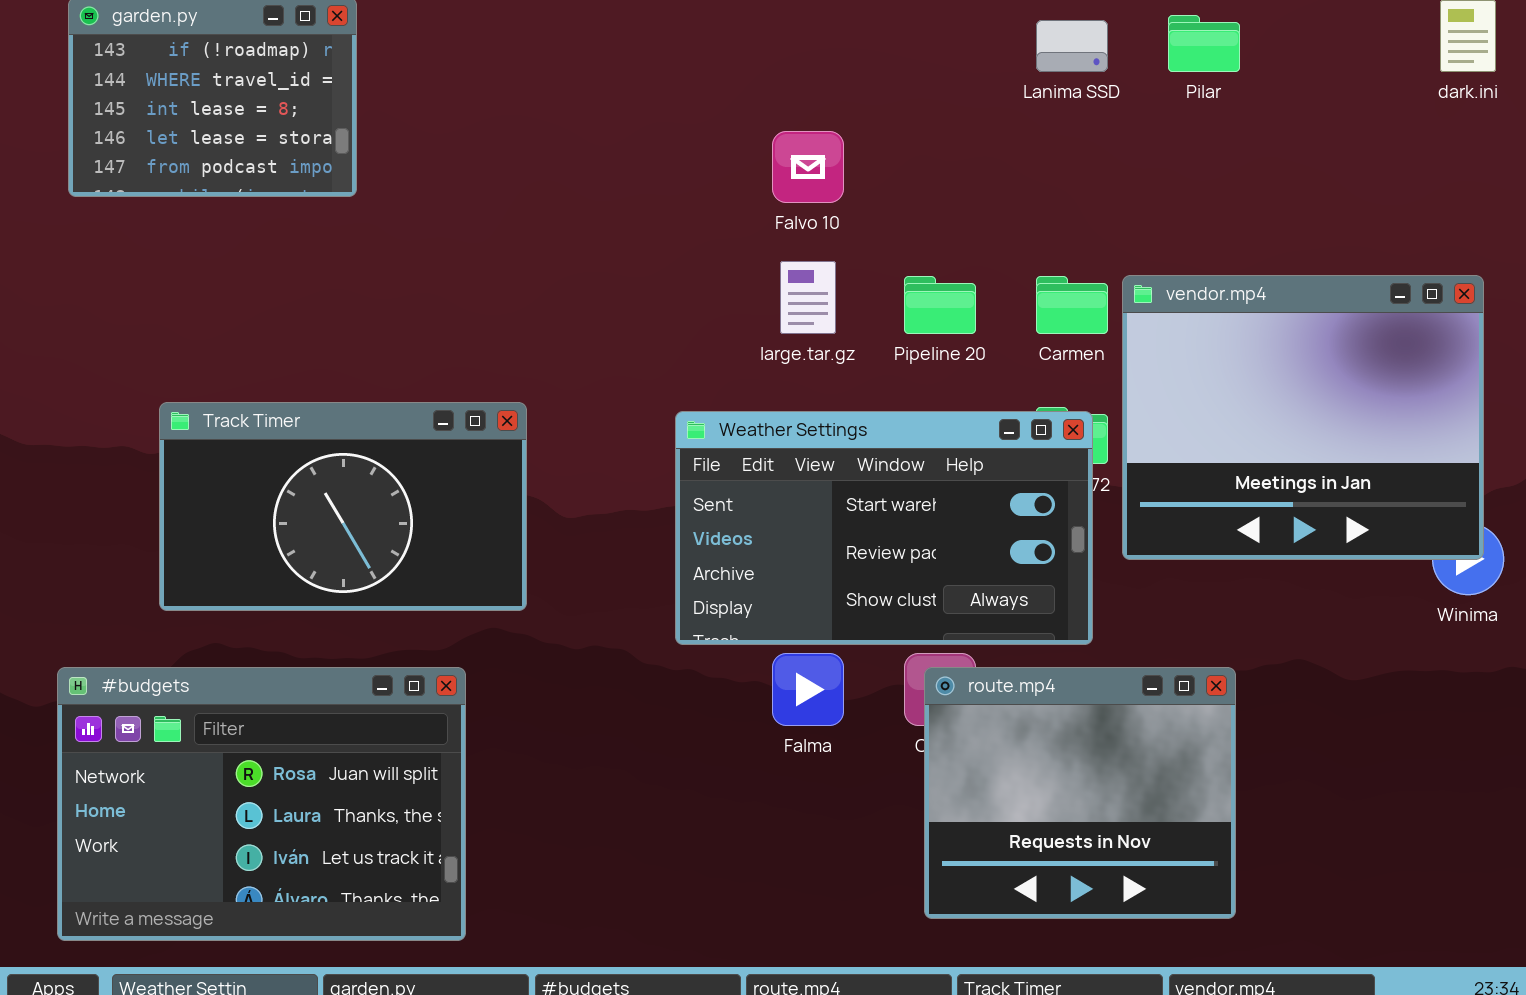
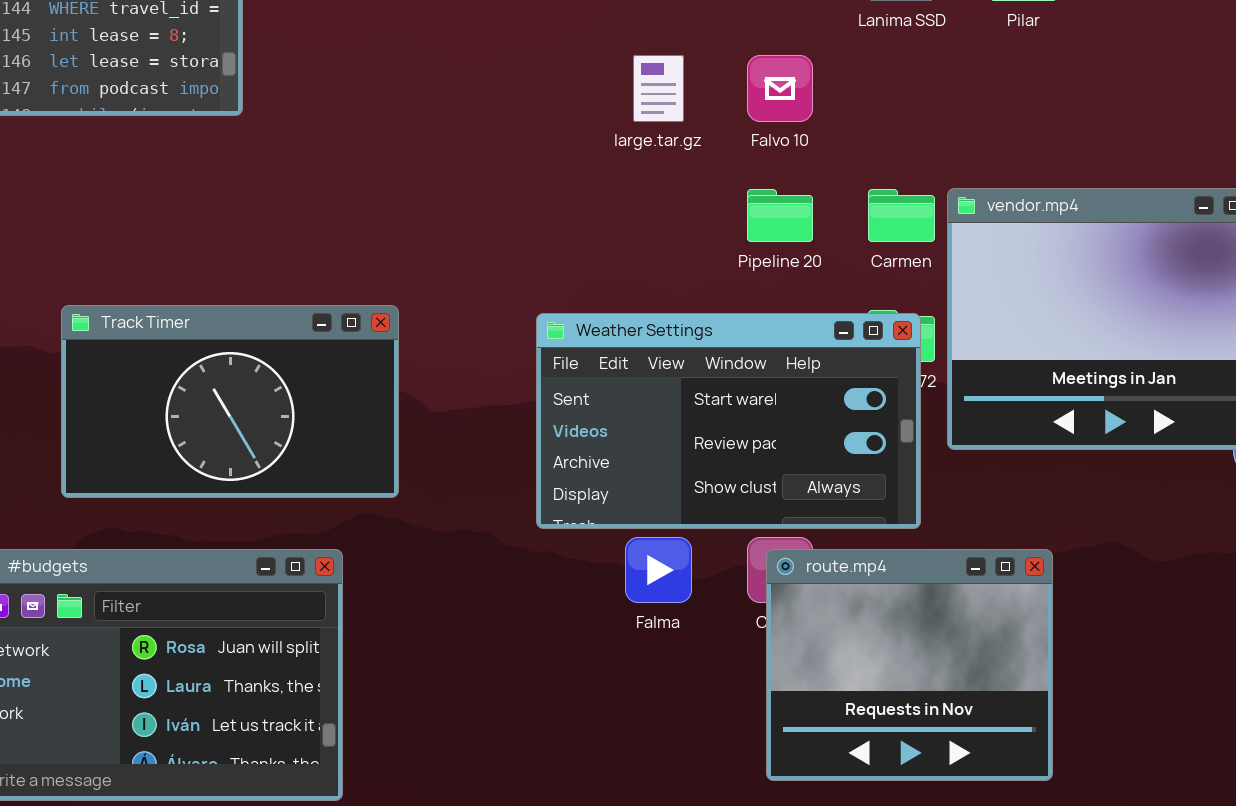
Falvo 10: [772,131,844,203] -> [747,55,813,122], moved
large.tar.gz: [780,261,836,334] -> [633,55,684,122], moved

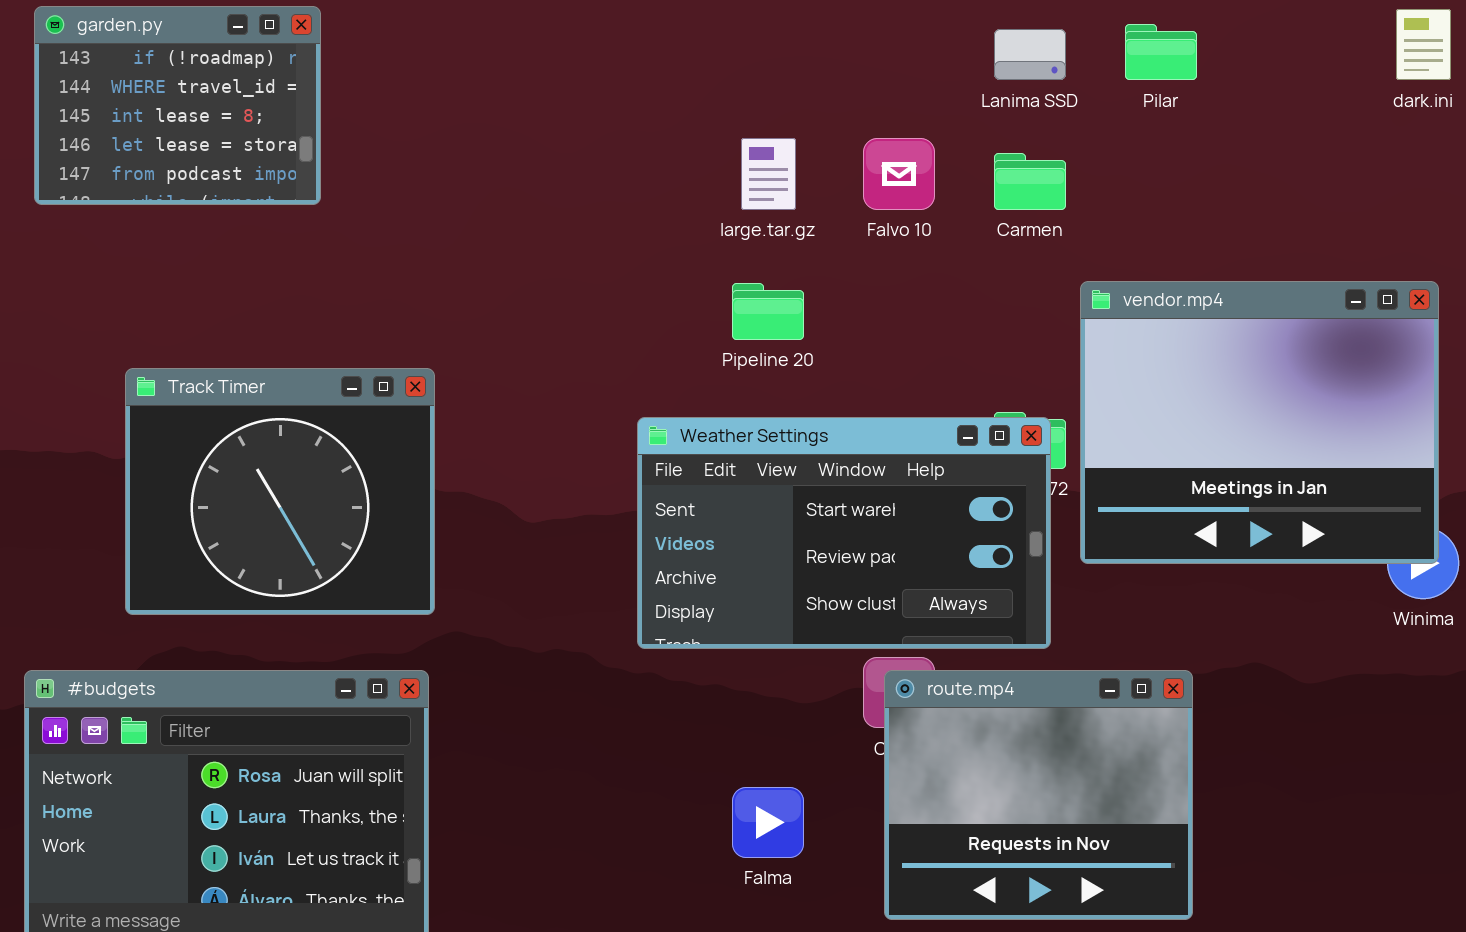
Pipeline 20: [747,189,813,242] -> [732,283,804,340], moved
Carmen: [868,189,935,242] -> [994,153,1066,210], moved
Track Timer: [61,305,399,498] -> [125,368,435,615], resized
Falma: [625,537,692,603] -> [732,787,804,858], moved

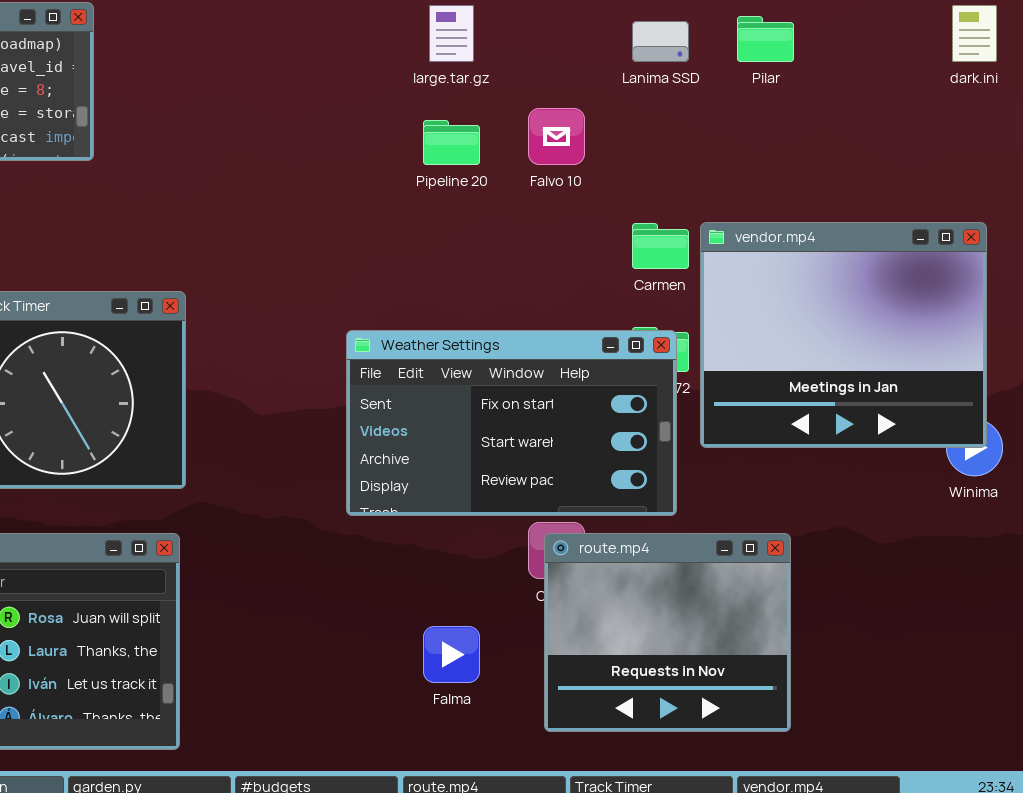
large.tar.gz: [741,138,796,210] -> [429,5,474,62], moved
Carmen: [994,153,1066,210] -> [632,223,689,269], moved
Pipeline 20: [732,283,804,340] -> [423,120,480,165], moved
Weather Settings: [637,417,1051,649] -> [346,330,677,516], scrolled up 1 row

